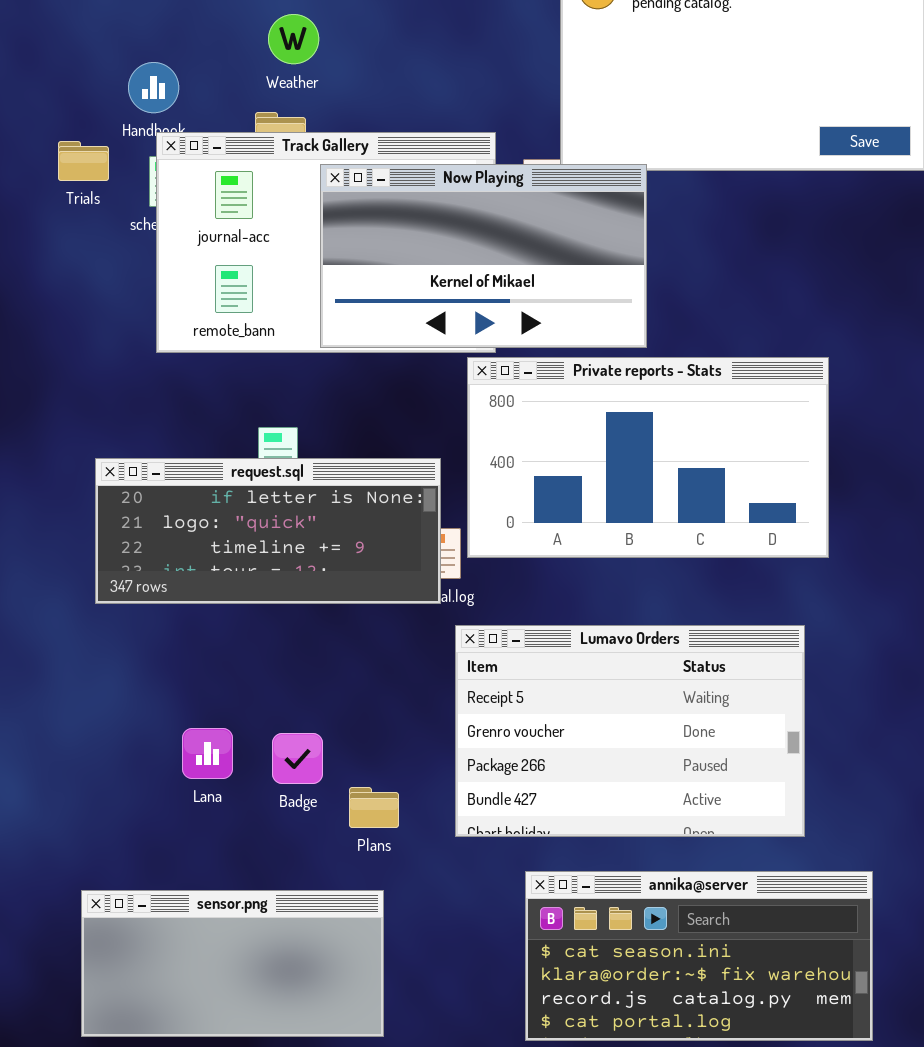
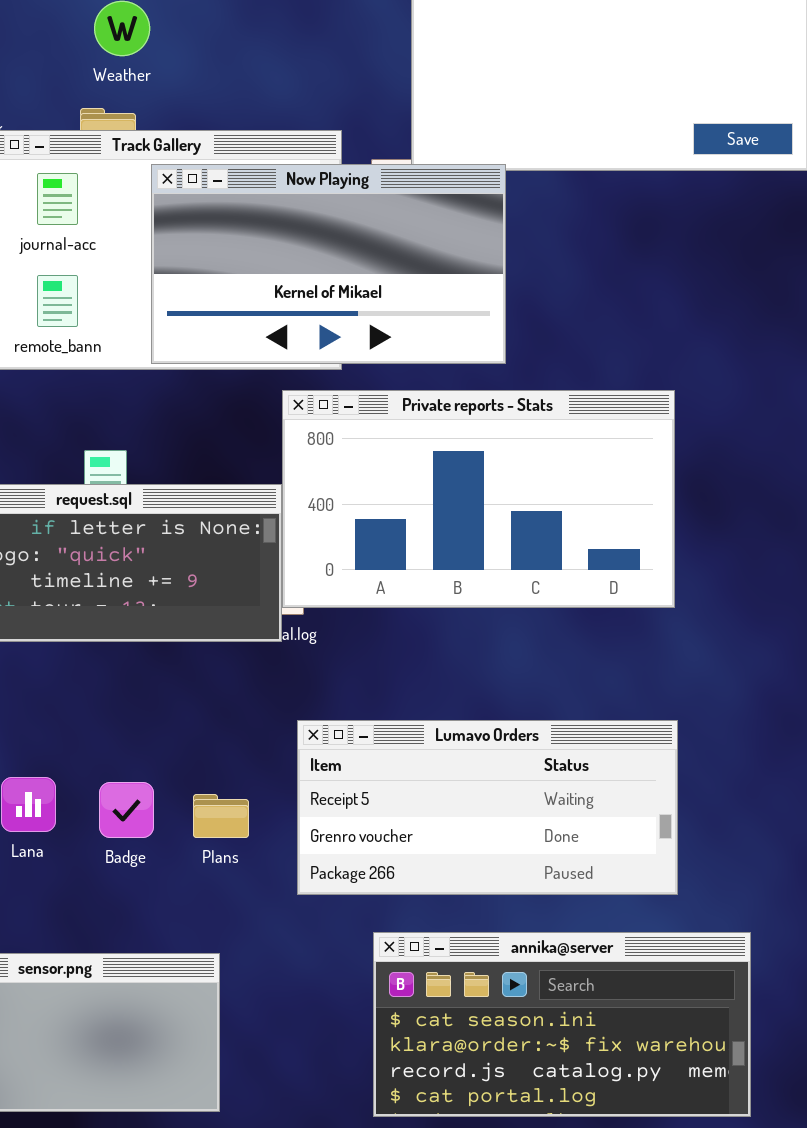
Private reports - Stats: [467,357,829,558] -> [282,390,675,608], moved
Lumavo Orders: [455,625,805,837] -> [297,720,678,895], resized
Plans: [349,787,399,828] -> [193,794,249,838], moved

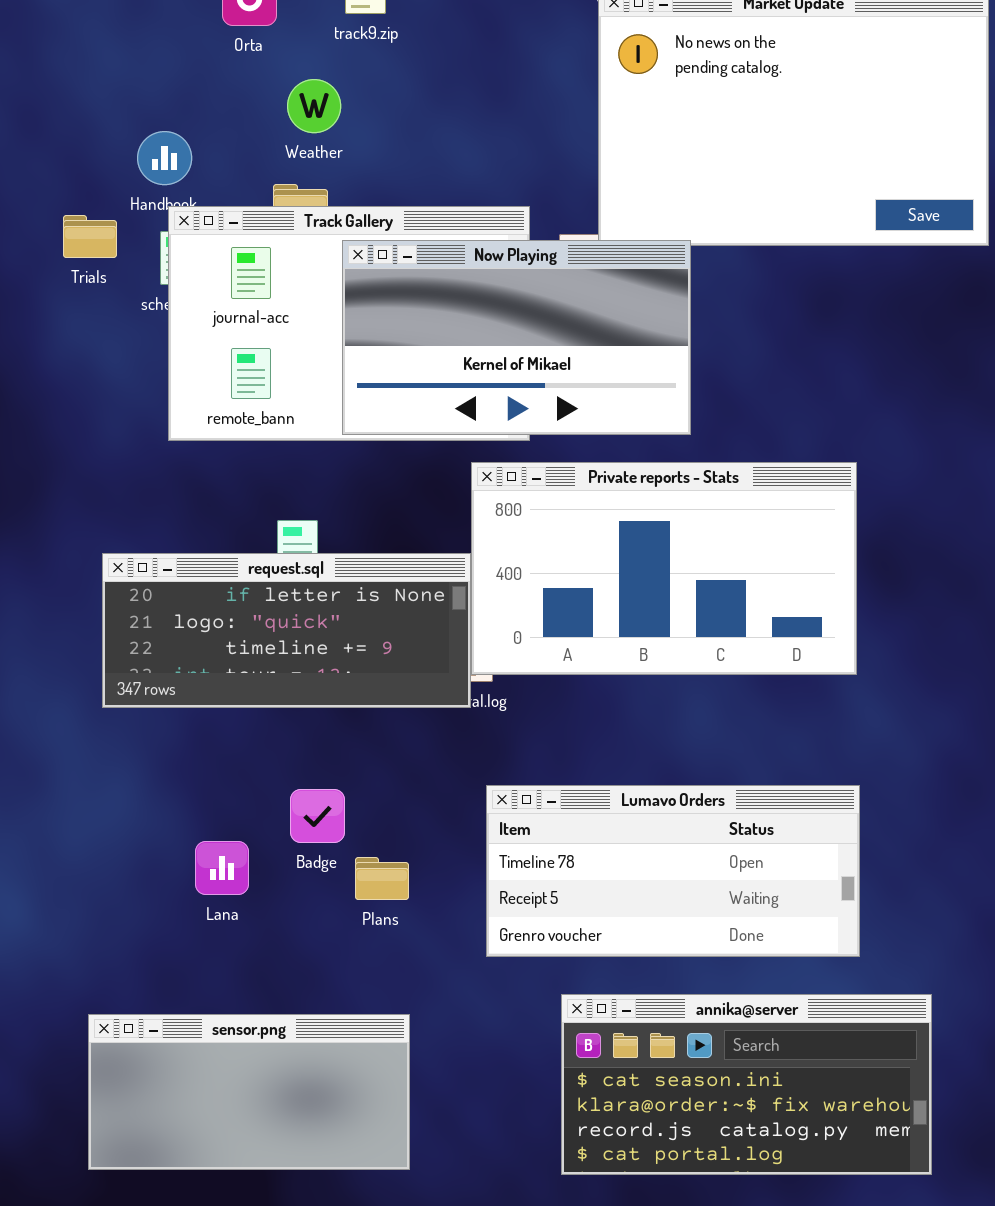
Lumavo Orders: [297,720,678,895] -> [486,785,860,957], scrolled up 1 row
Badge: [99,782,154,838] -> [290,789,345,843], moved
Plans: [193,794,249,838] -> [355,857,409,900], moved

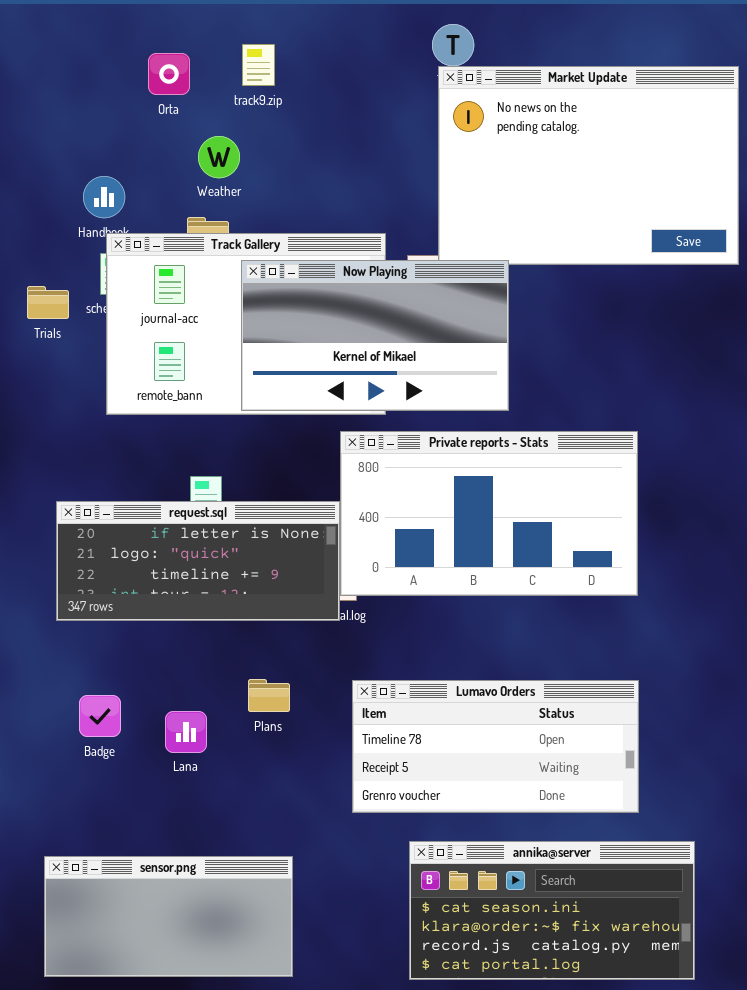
Trials: [63,215,117,258] -> [27,286,69,319], moved
Badge: [290,789,345,843] -> [79,695,121,737], moved
Lana: [195,841,249,895] -> [165,711,207,753], moved
Plans: [355,857,409,900] -> [248,679,290,712], moved

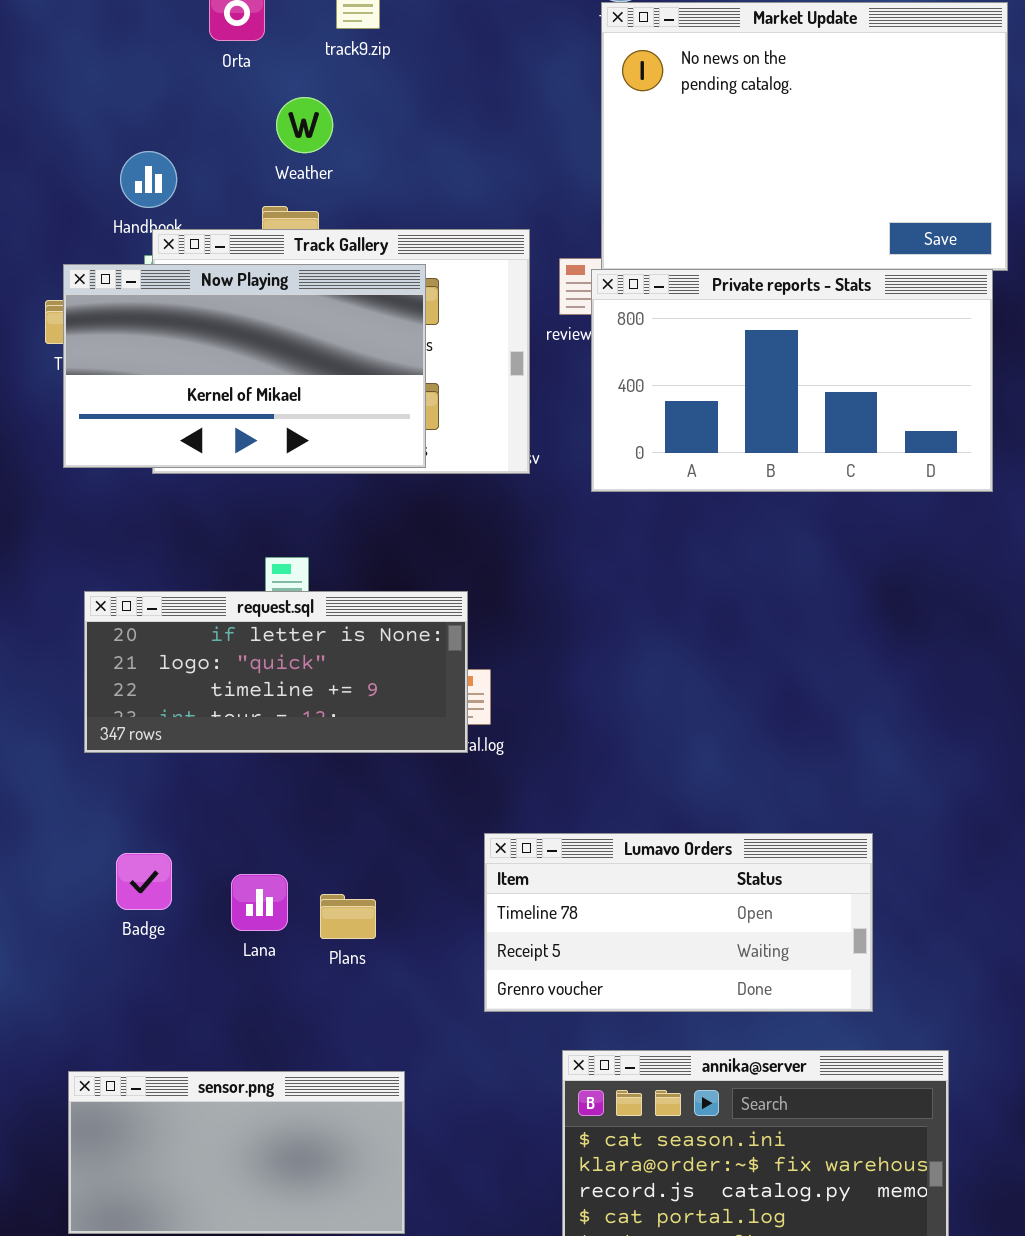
Now Playing: [241,260,509,411] -> [63,264,426,468], moved
Private reports - Stats: [340,431,638,596] -> [591,269,993,492], moved
Plans: [248,679,290,712] -> [320,894,376,939], moved

